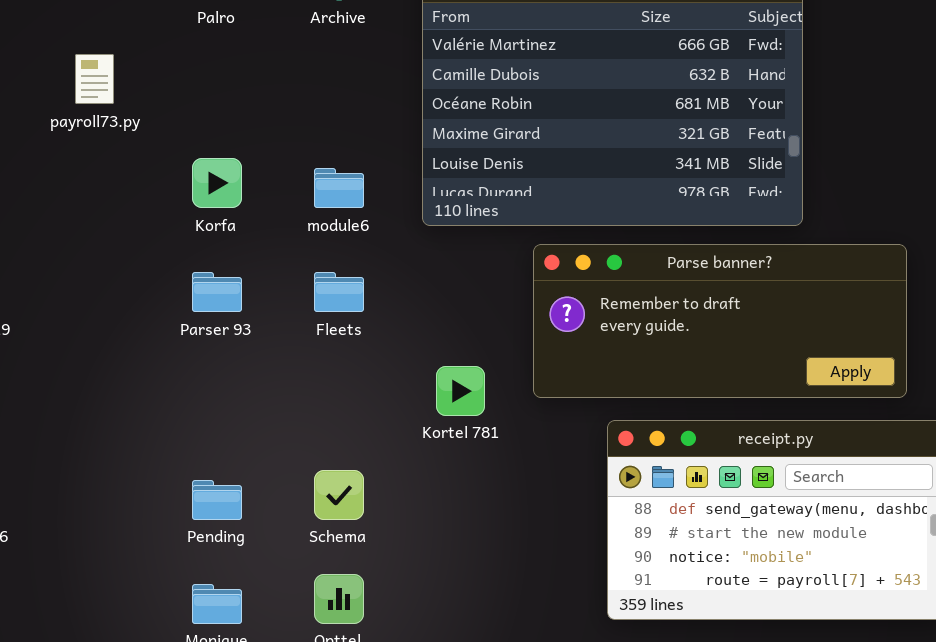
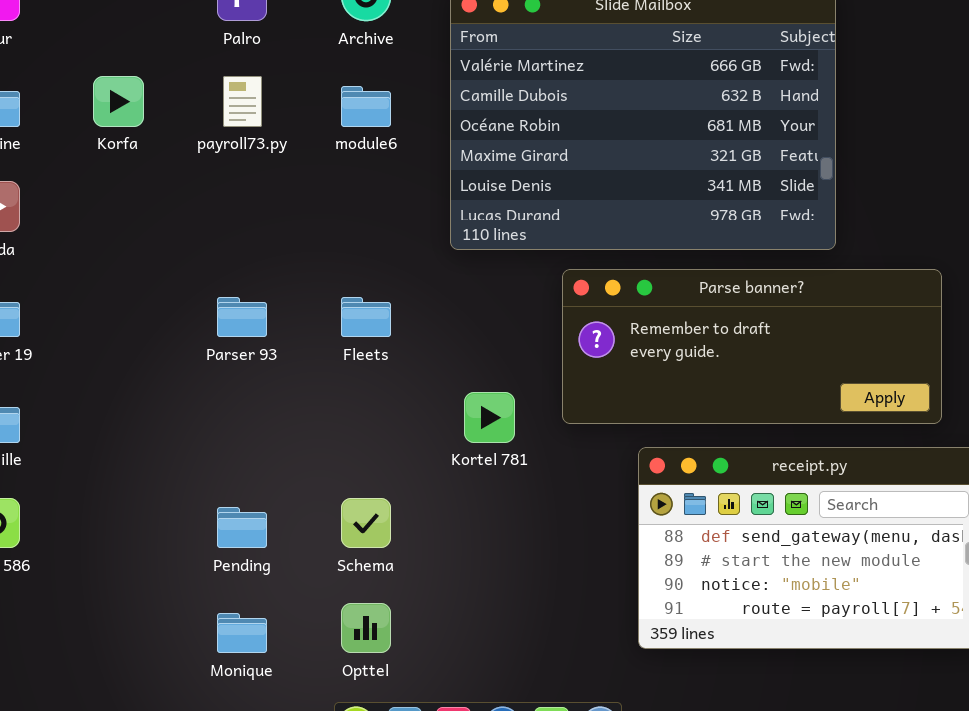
payroll73.py: [75,54,114,104] -> [223,76,262,127], moved
Korfa: [192,158,242,208] -> [93,76,144,127], moved
module6: [314,168,364,208] -> [341,86,391,127], moved

